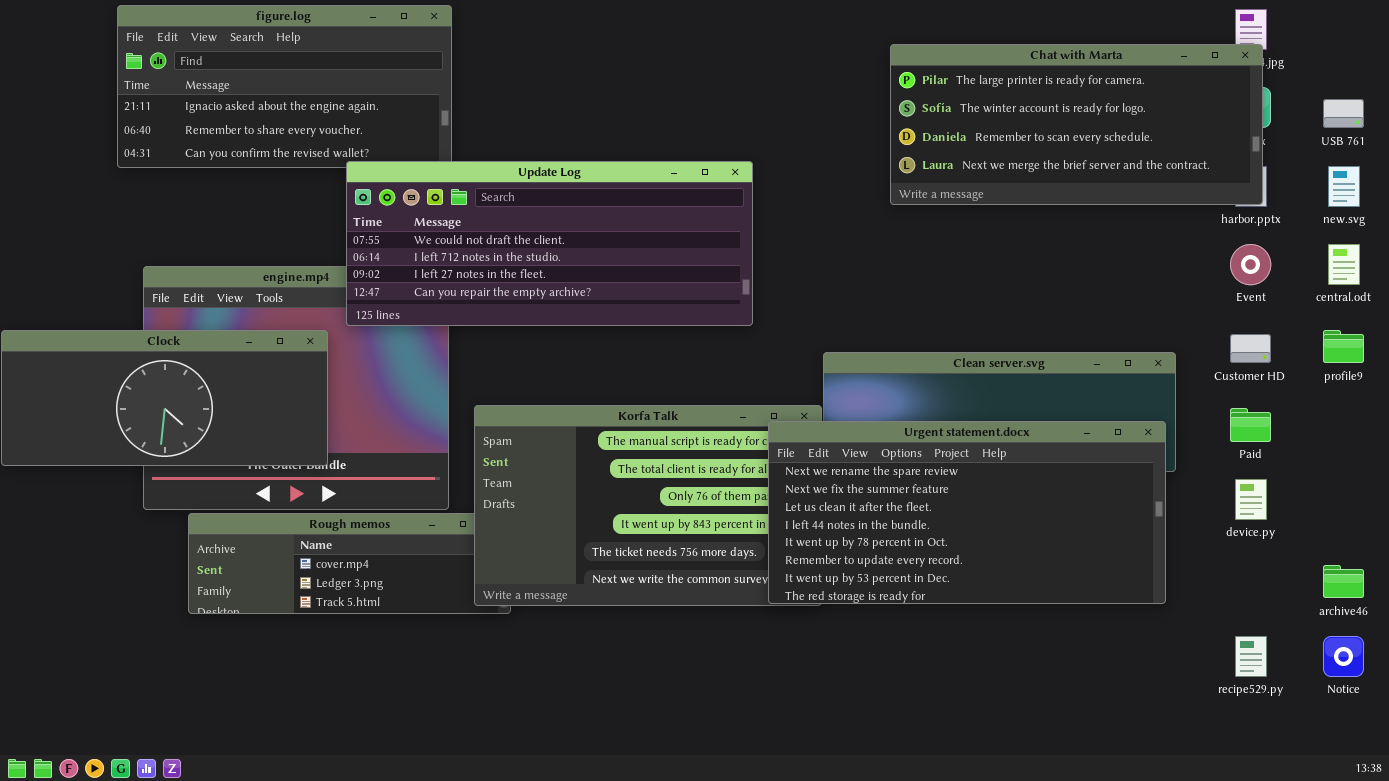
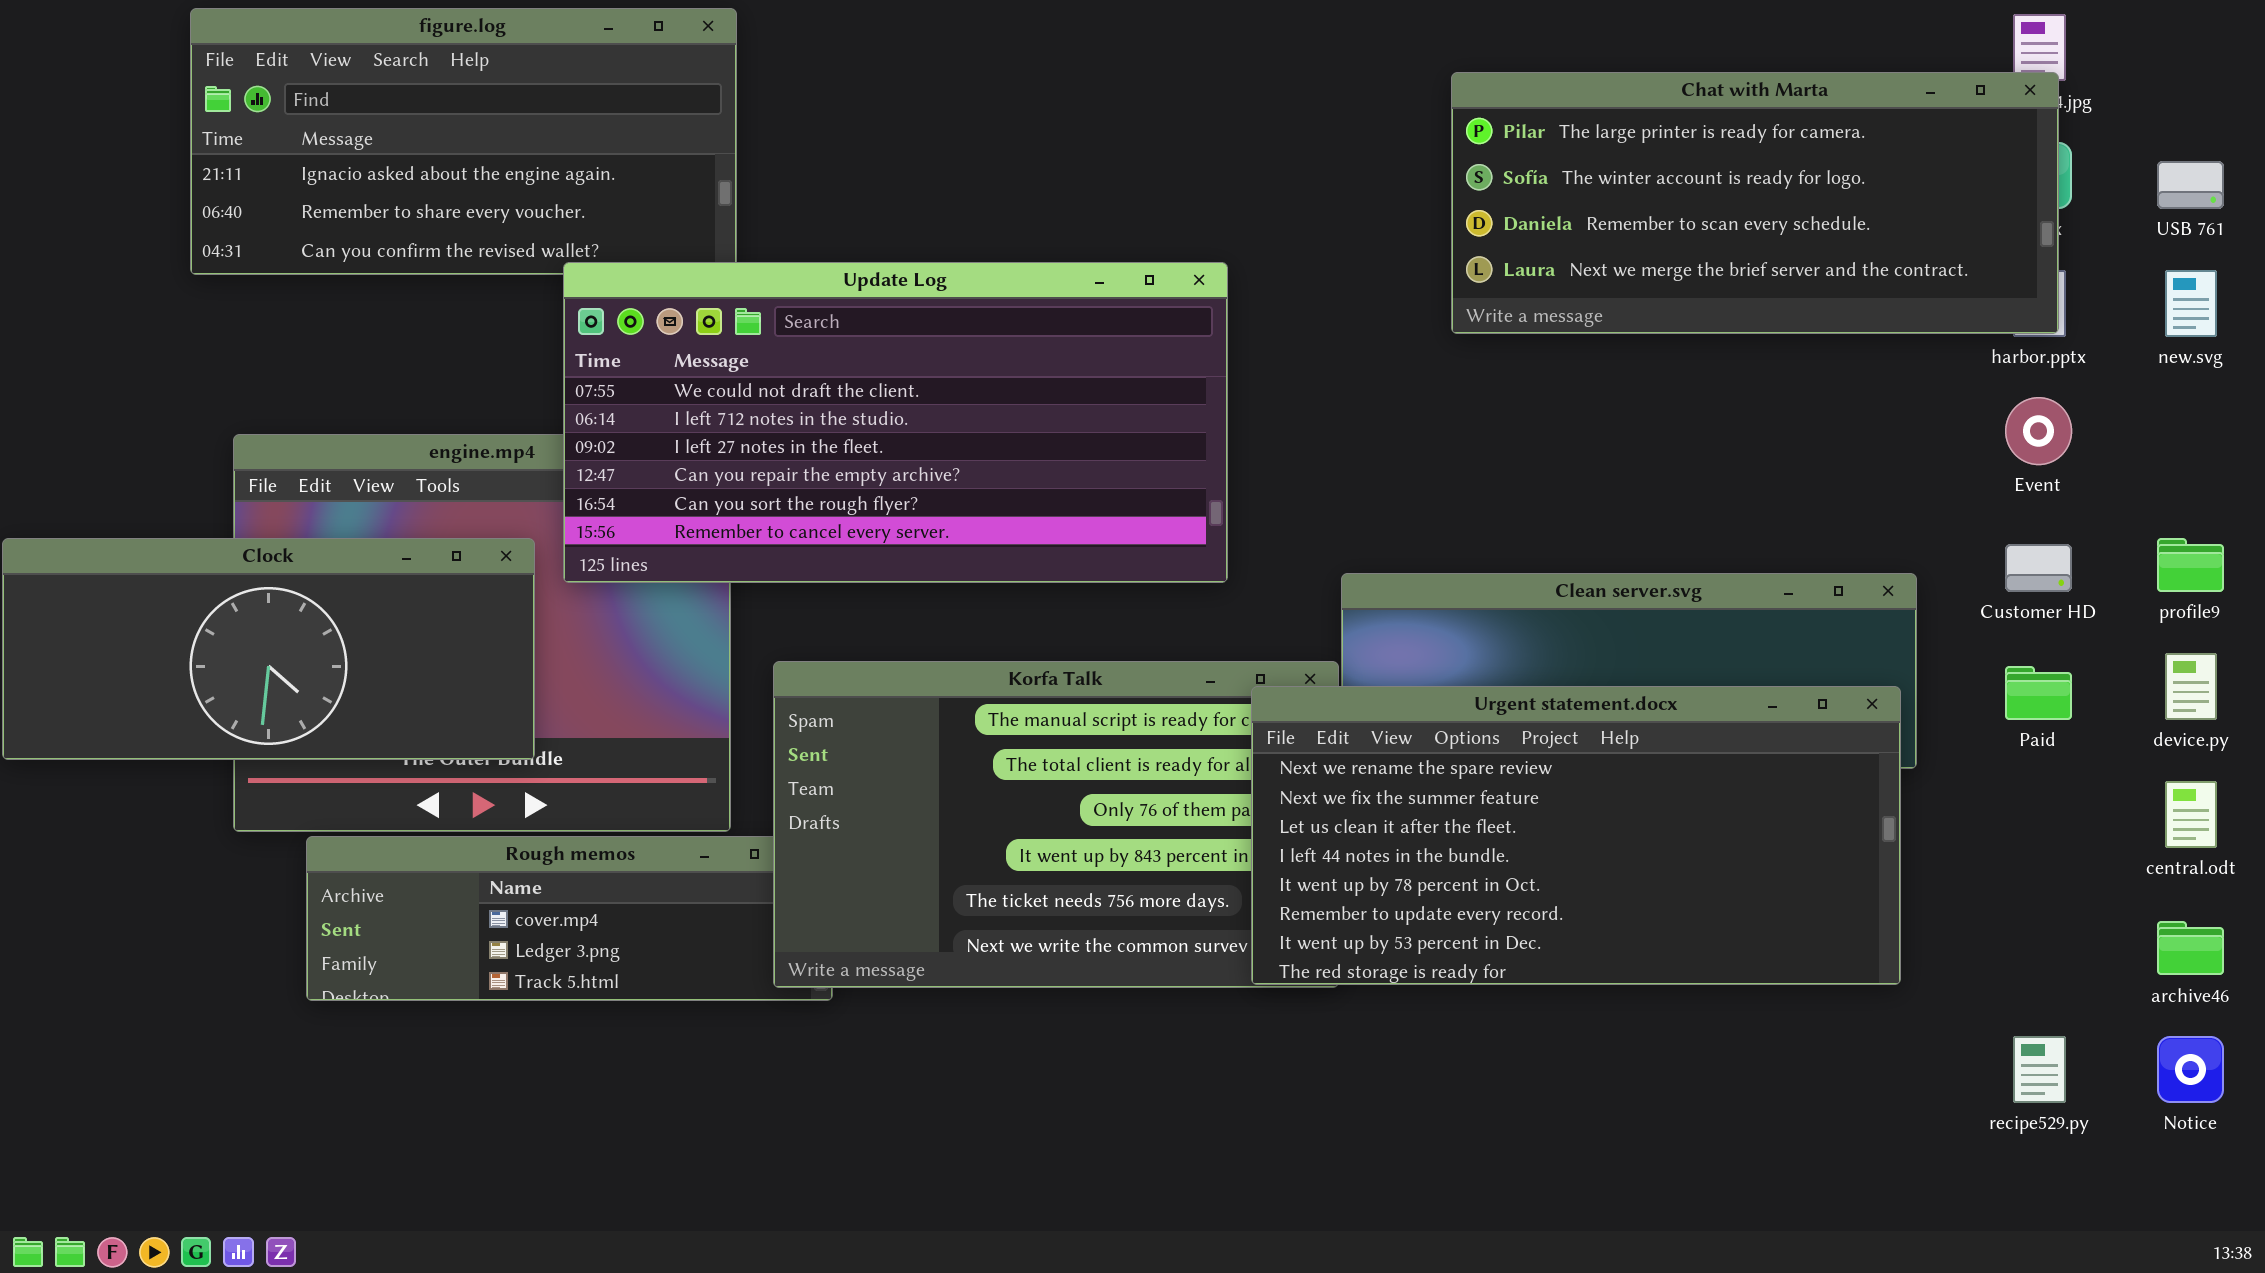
Update Log: [346,161,753,326] -> [563,262,1228,583], resized
central.odt: [1328,244,1360,285] -> [2165,781,2217,848], moved
device.py: [1235,479,1267,520] -> [2165,653,2217,720], moved

